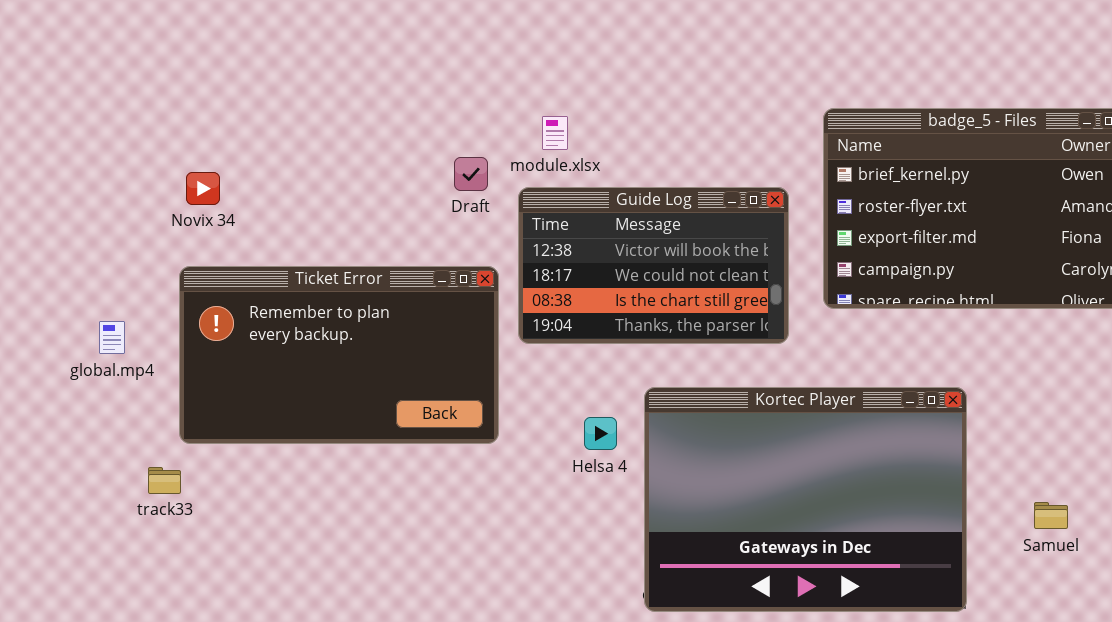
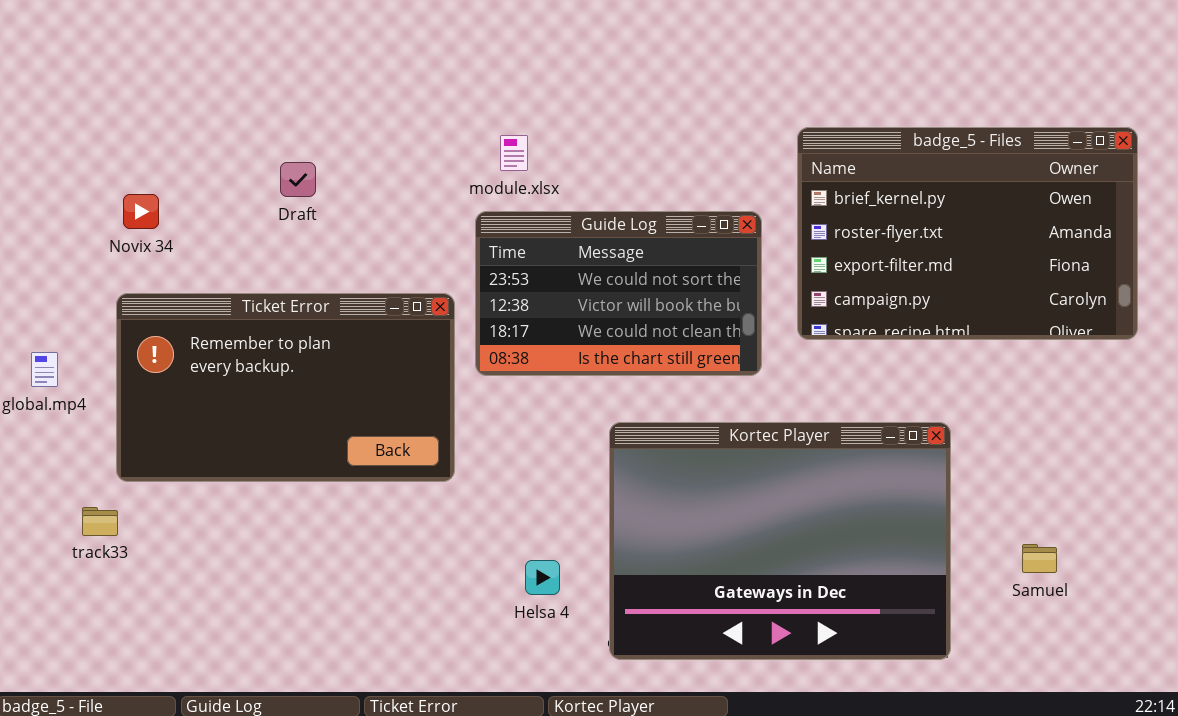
Draft: [454,157,488,191] -> [280,162,316,197], moved
Guide Log: [518,187,789,344] -> [475,211,762,376], scrolled up 1 row
Helsa 4: [584,417,617,450] -> [525,560,560,595], moved

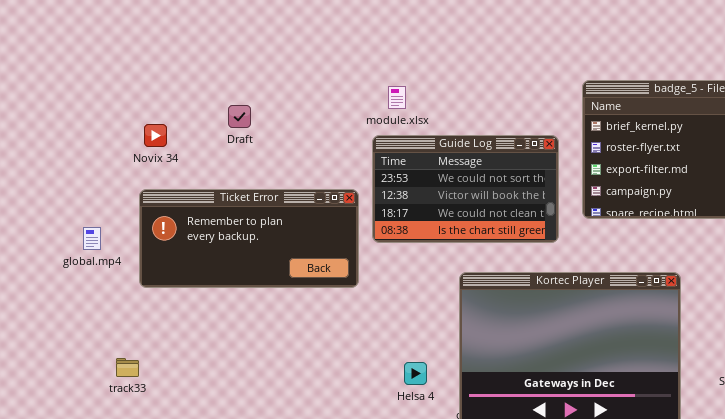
Draft: [280,162,316,197] -> [228,105,251,128], moved
Ticket Error: [116,293,455,482] -> [139,189,359,288], resized
track33: [82,507,118,536] -> [116,358,139,377], moved

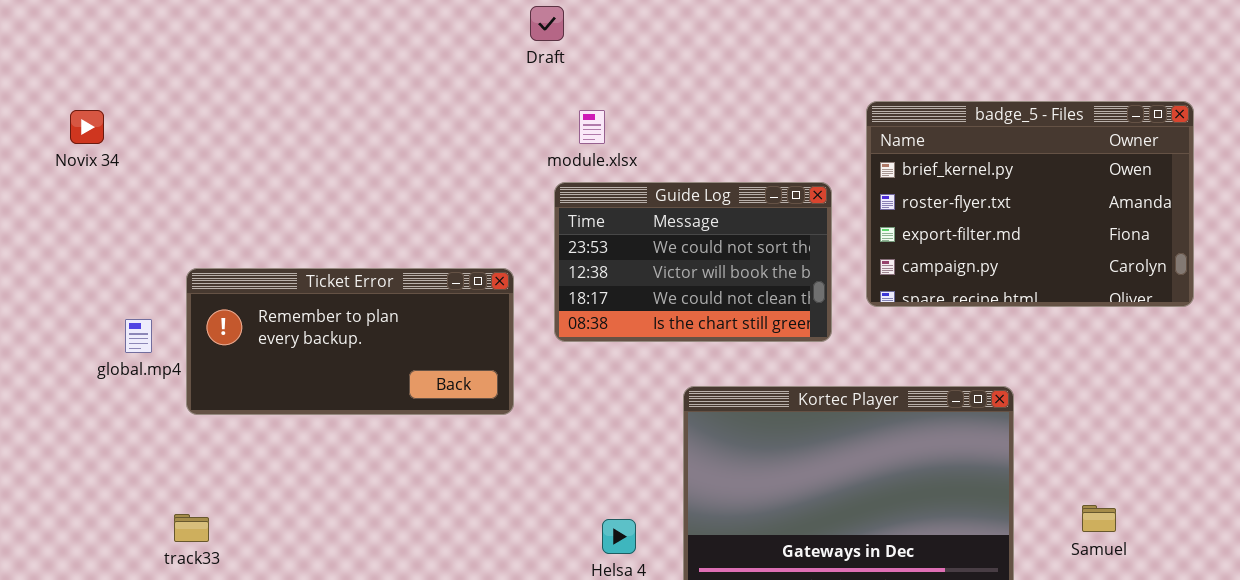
Draft: [228,105,251,128] -> [530,6,564,41], moved
Novix 34: [144,124,167,147] -> [70,110,104,144], moved
Ticket Error: [139,189,359,288] -> [186,268,514,415], moved

